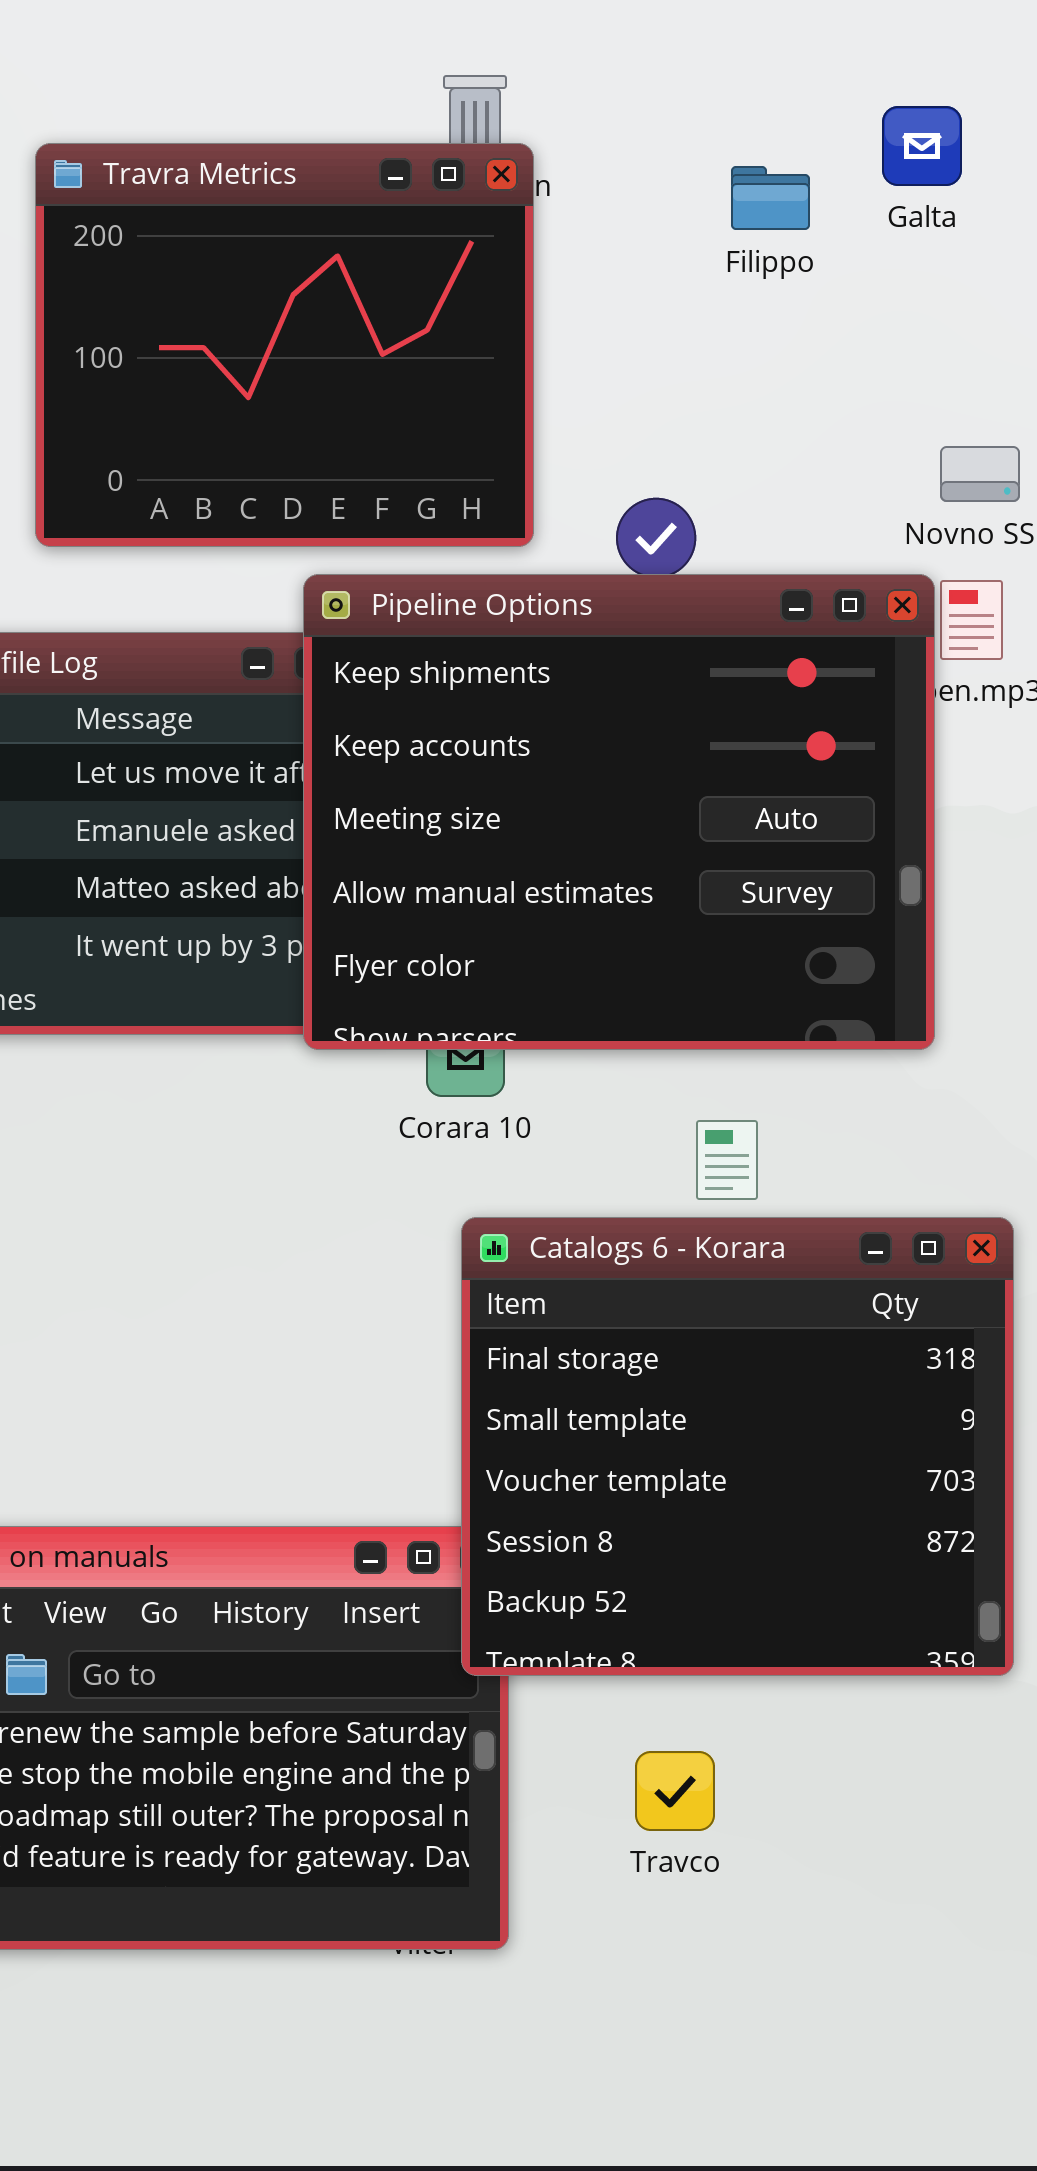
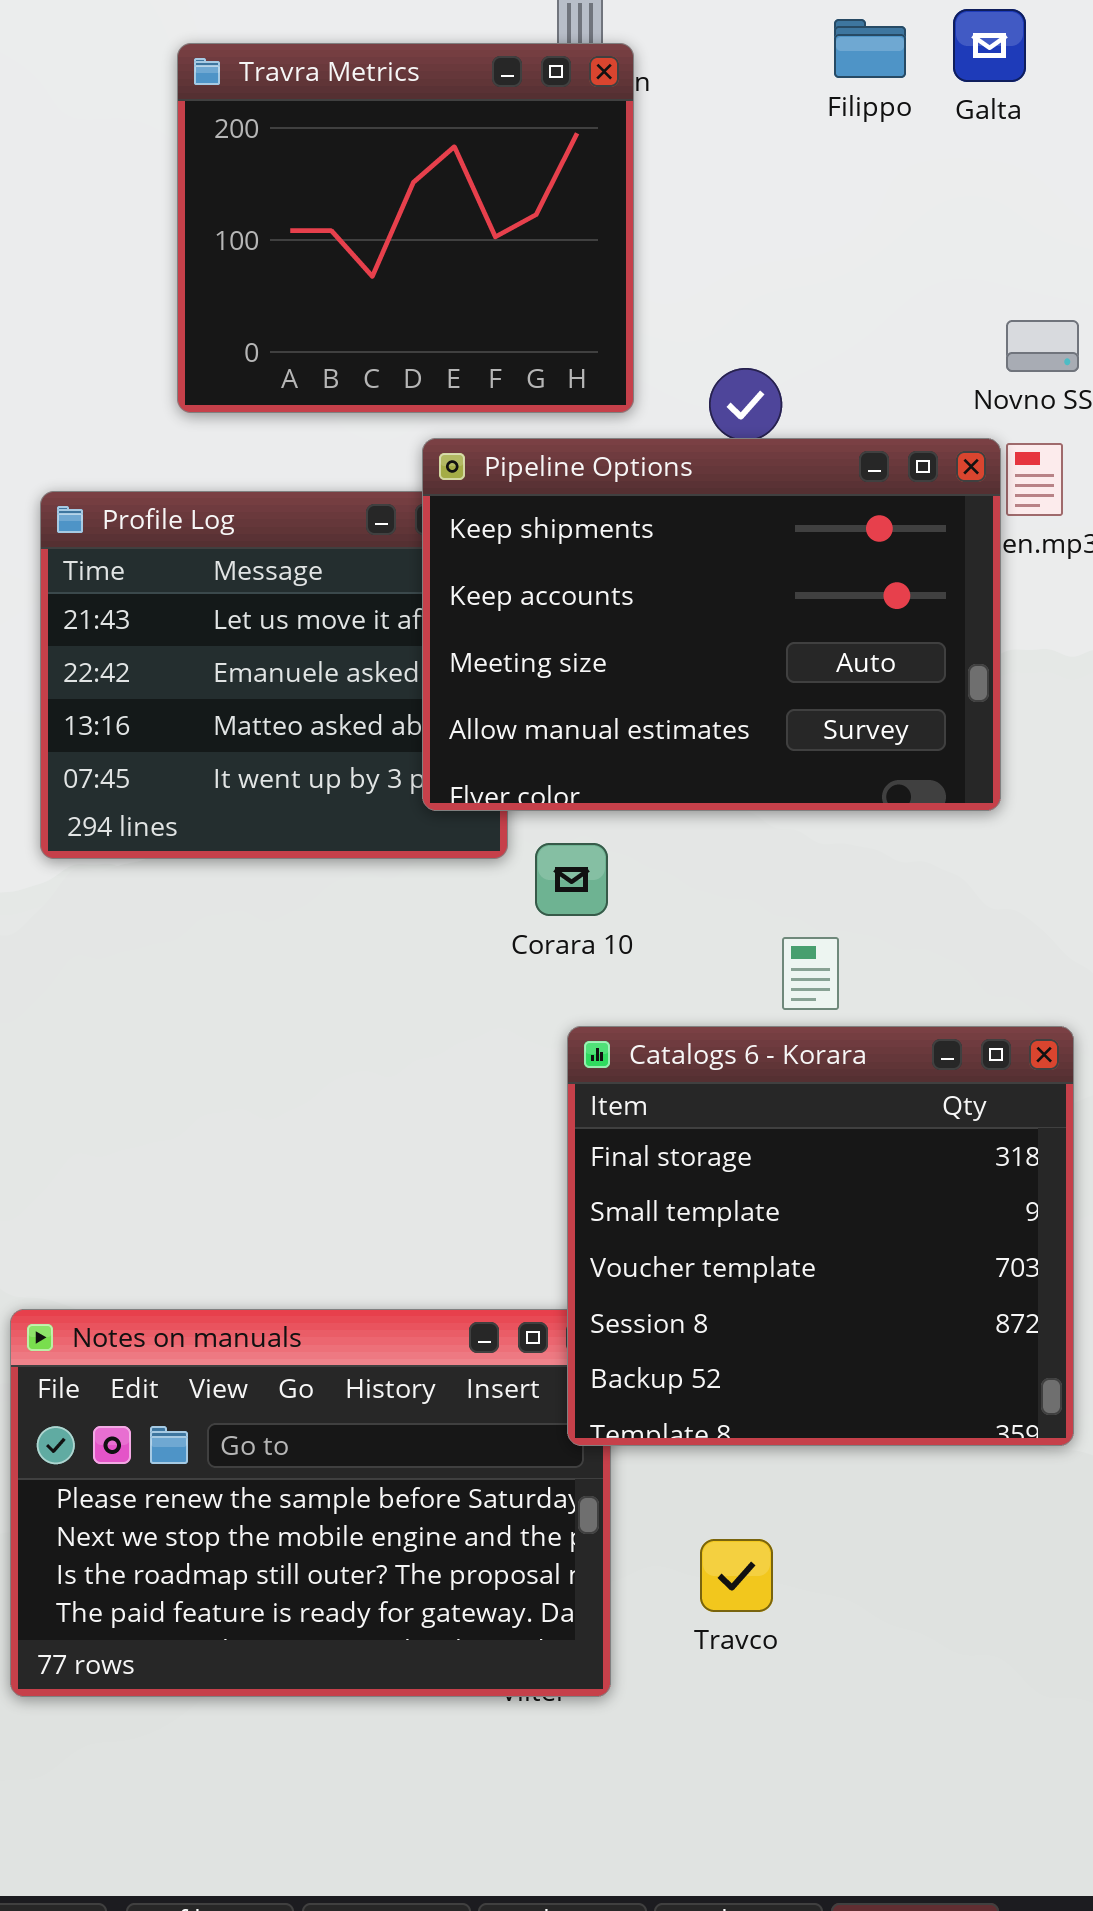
Filippo: [731,166,810,230] -> [834,19,906,78], moved
Pipeline Options: [303,574,935,1050] -> [422,438,1001,811], resized
Travco: [635,1751,715,1831] -> [700,1539,773,1612], moved

